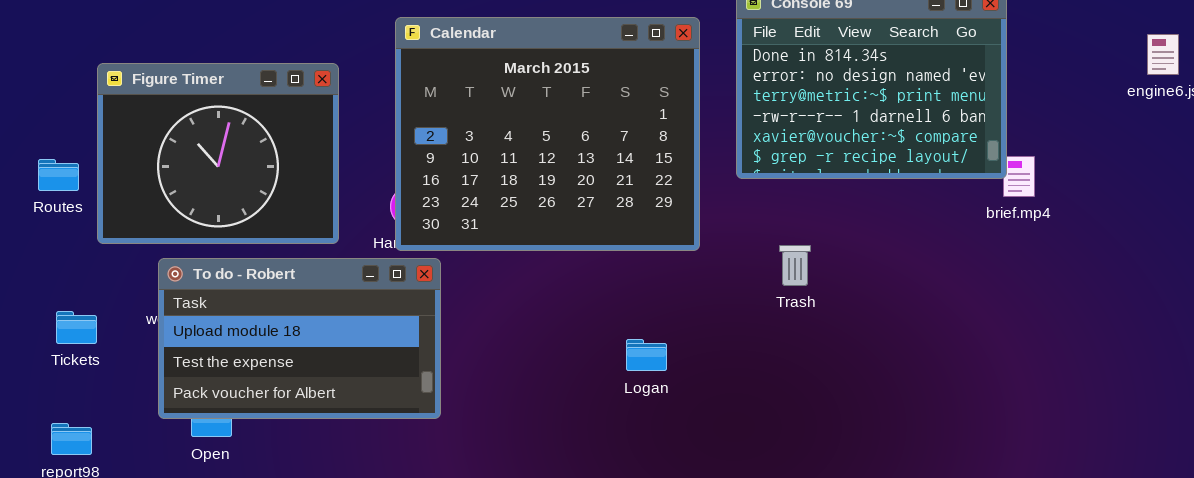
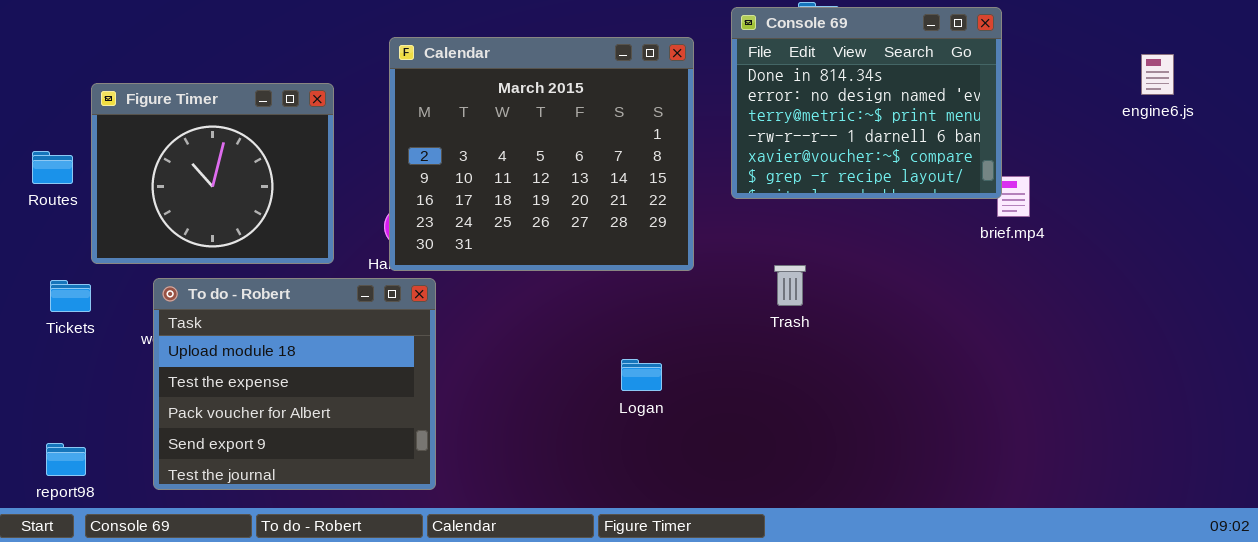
Routes: [38,159,79,191] -> [32,151,73,184], moved
To do - Robert: [158,258,441,419] -> [153,278,436,490], resized
Tickets: [56,311,97,344] -> [50,280,91,312], moved

